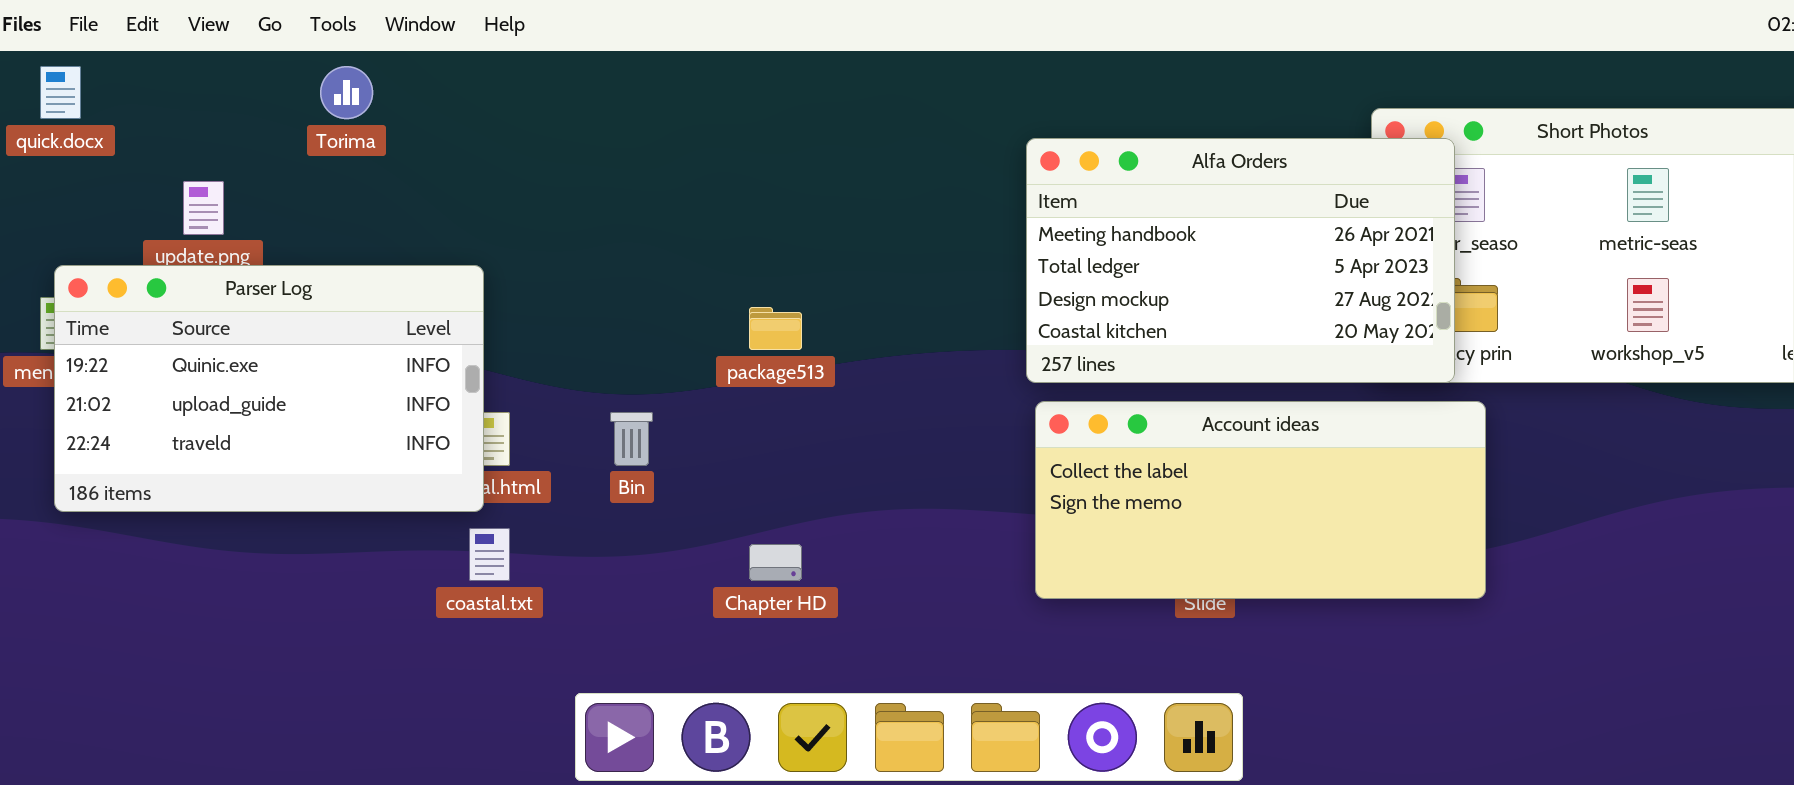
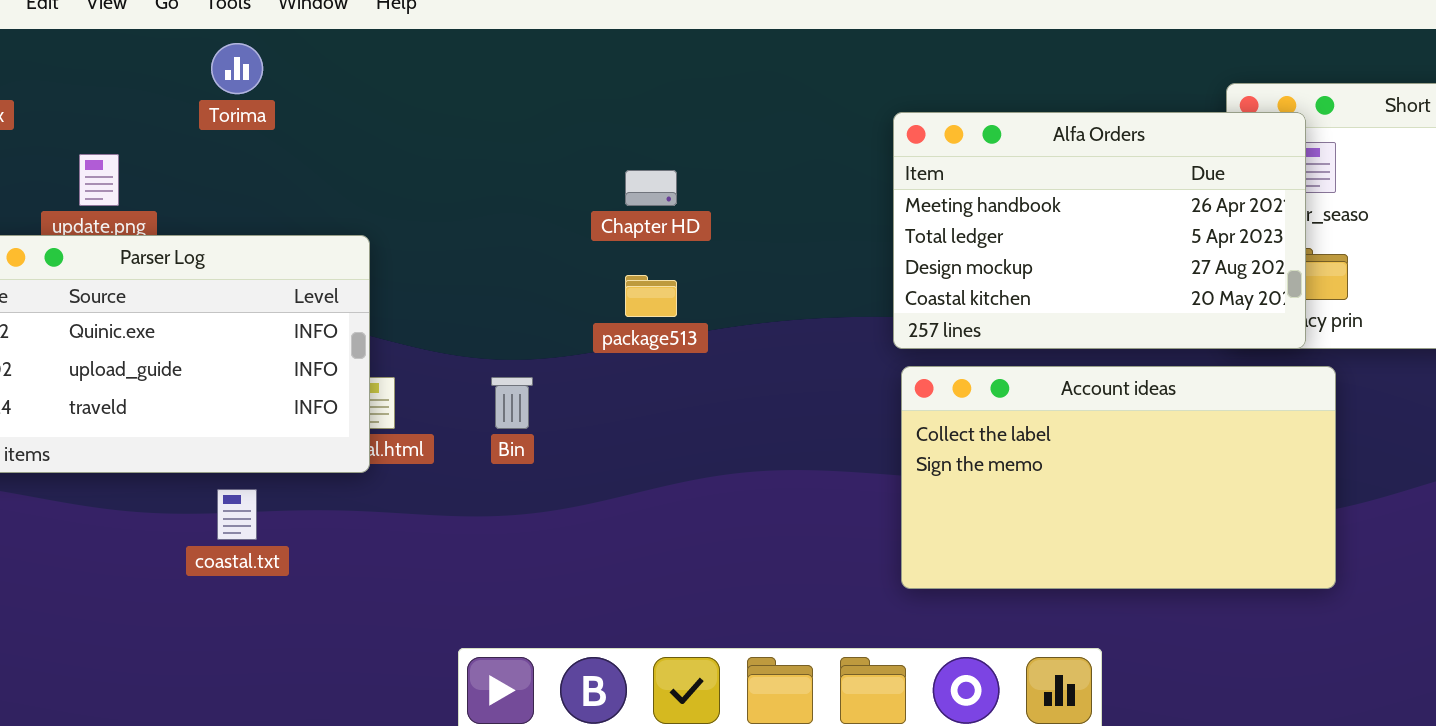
Account ideas: [1035,401,1486,599] -> [901,366,1336,589], resized
coastal.txt: [469,528,510,581] -> [217,489,257,540], moved
Chapter HD: [749,544,802,581] -> [625,170,677,206], moved

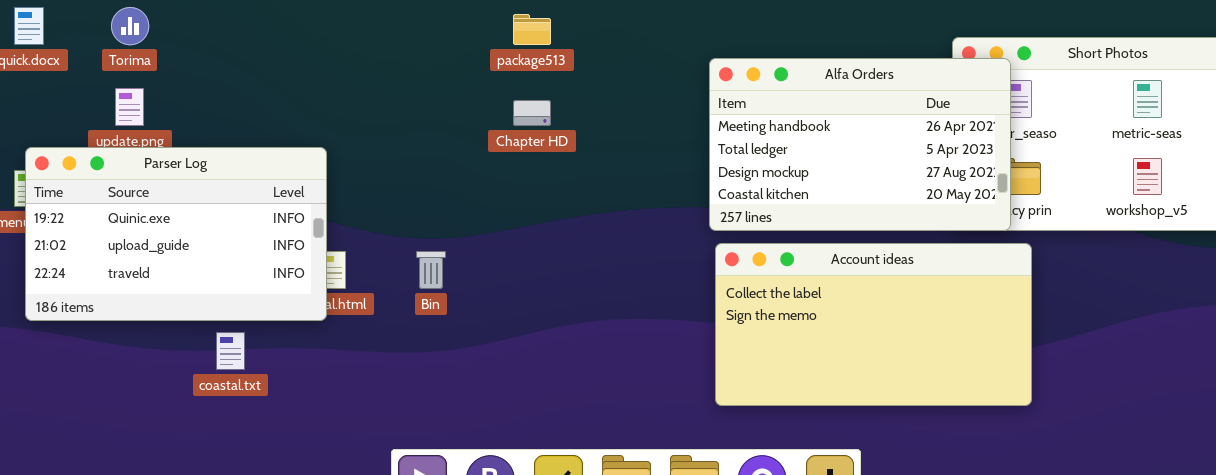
Torima: [211,43,263,94] -> [111,7,149,45], moved
package513: [625,275,677,317] -> [513,14,551,45], moved

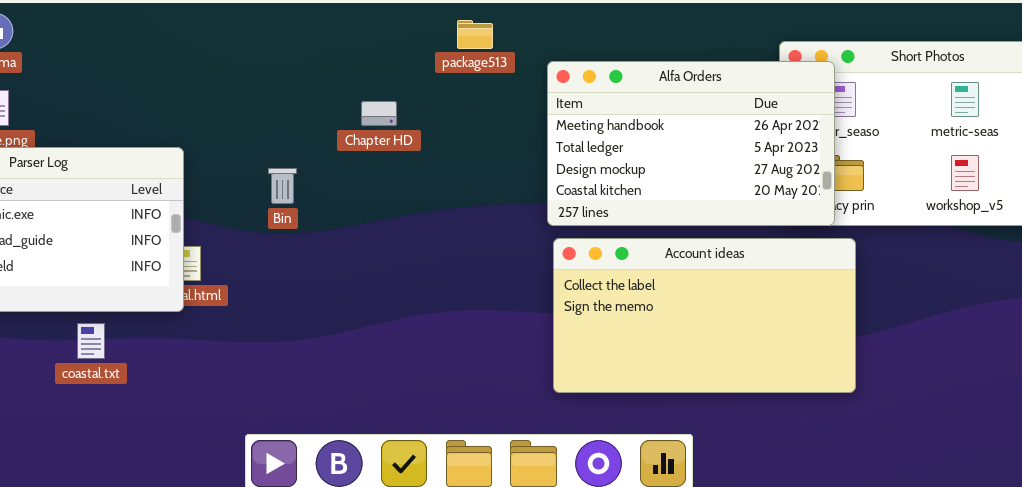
package513: [513,14,551,45] -> [457,20,493,49], moved
Bin: [416,251,446,289] -> [268,168,297,204], moved

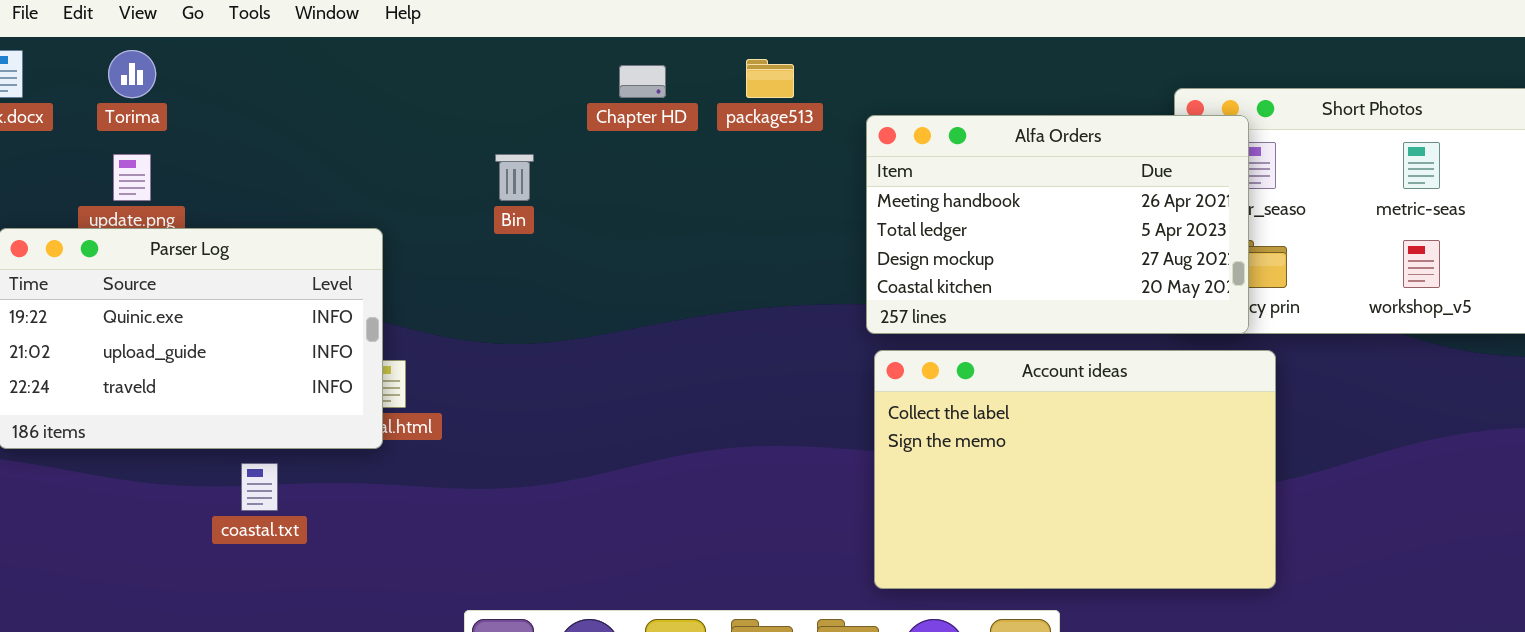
Chapter HD: [361,101,397,126] -> [619,65,666,98], moved
Bin: [268,168,297,204] -> [495,154,534,201], moved
Account ideas: [553,238,856,393] -> [874,350,1276,589], resized

